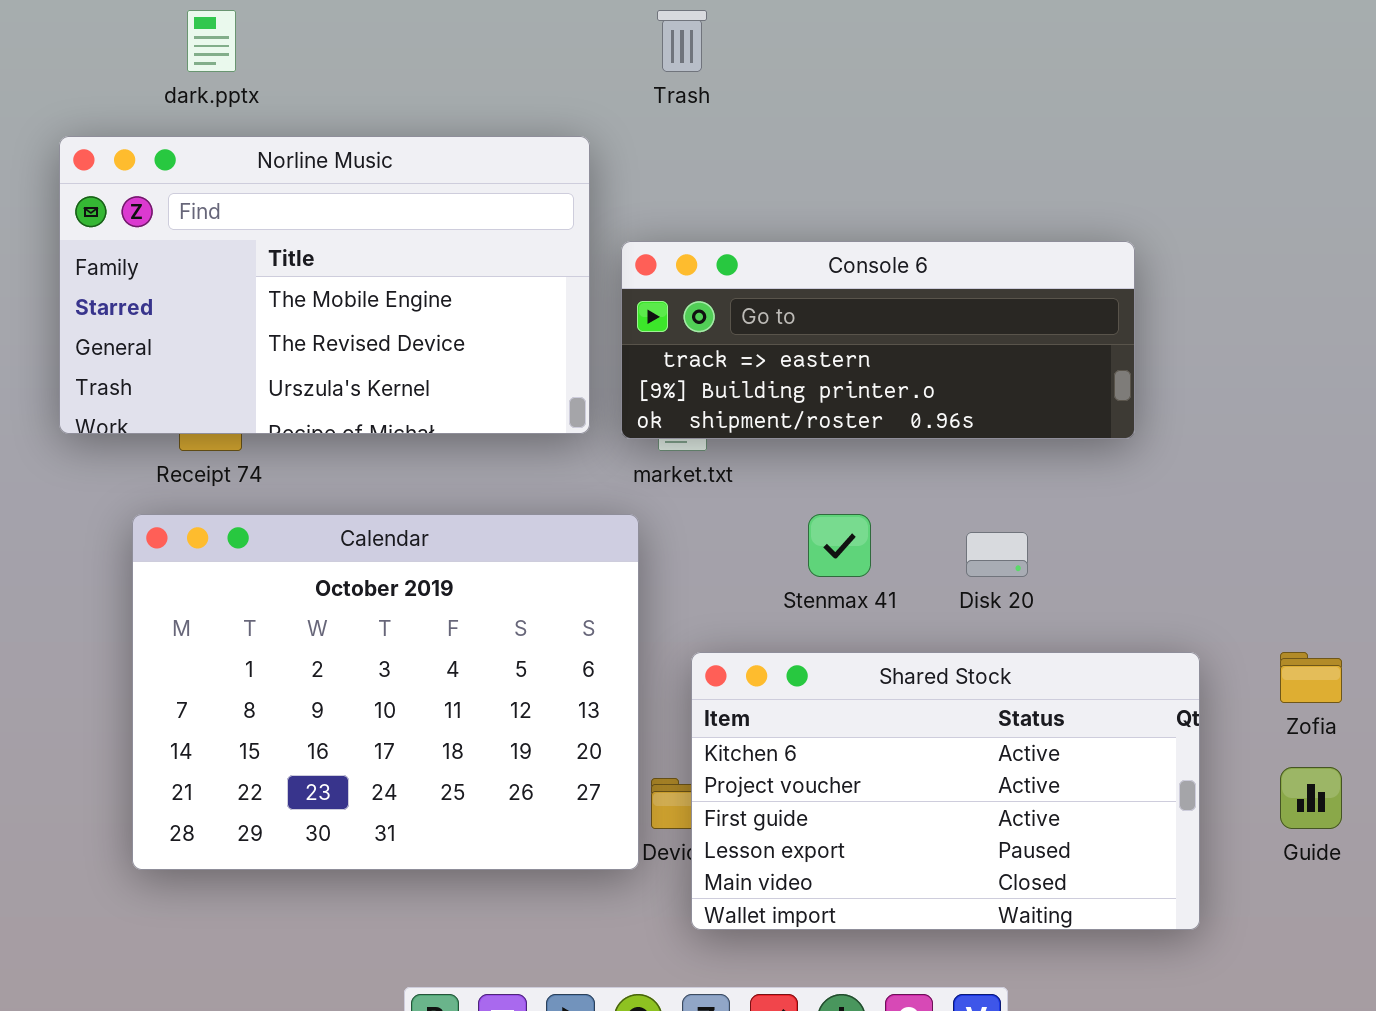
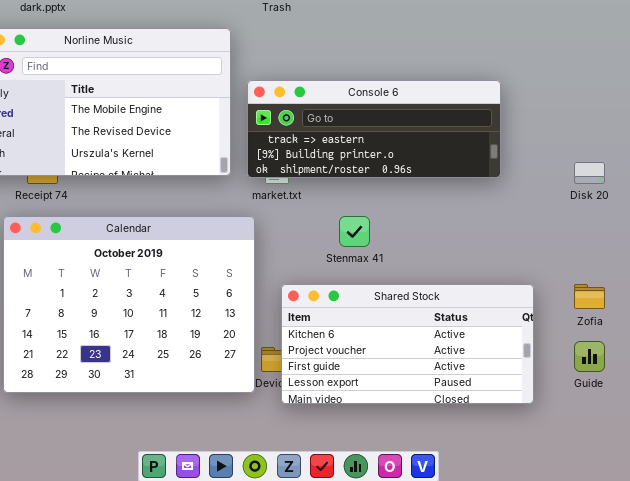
Disk 20: [966,532,1028,577] -> [574,162,605,184], moved
Shared Stock: [691,652,1200,930] -> [281,284,534,404], resized

